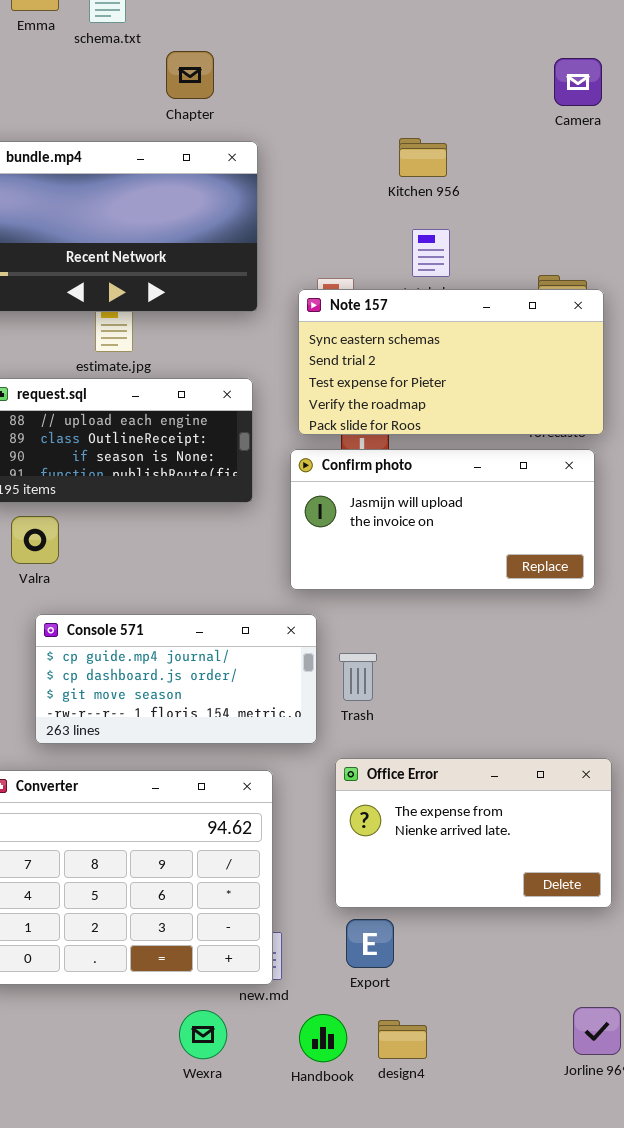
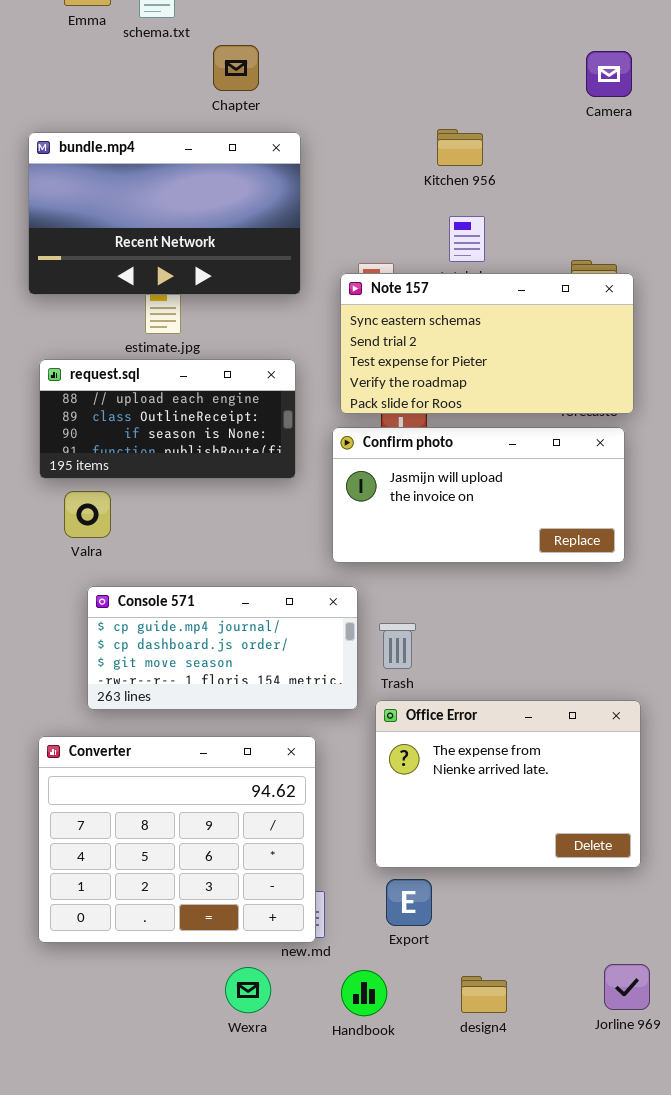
Office Error: [335,758,612,908] -> [375,700,641,868], resized
design4: [378,1020,427,1059] -> [461,976,507,1013], moved

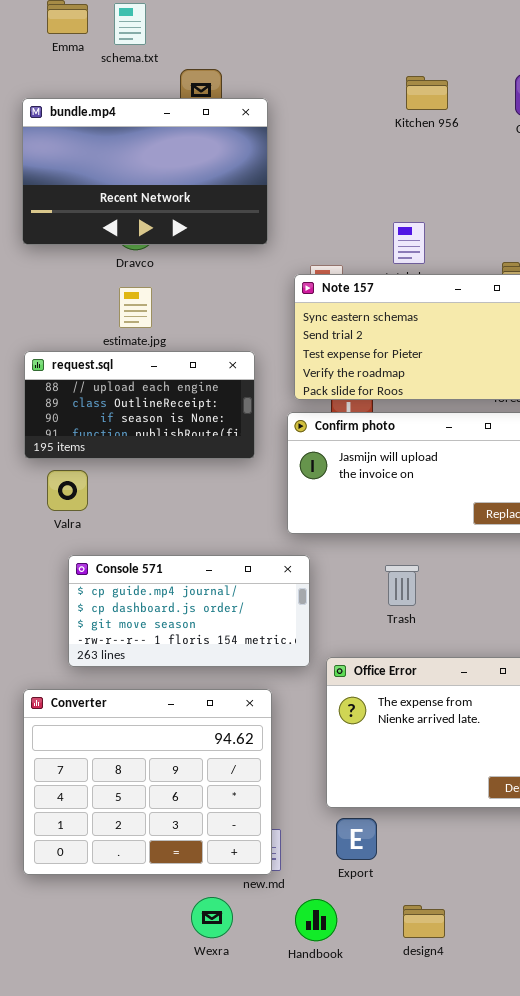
Kitchen 956: [437,129,483,166] -> [406,76,448,110], moved
bundle.mp4: [28,132,301,295] -> [22,98,268,245], moved
Trash: [379,623,416,669] -> [385,565,419,606], moved

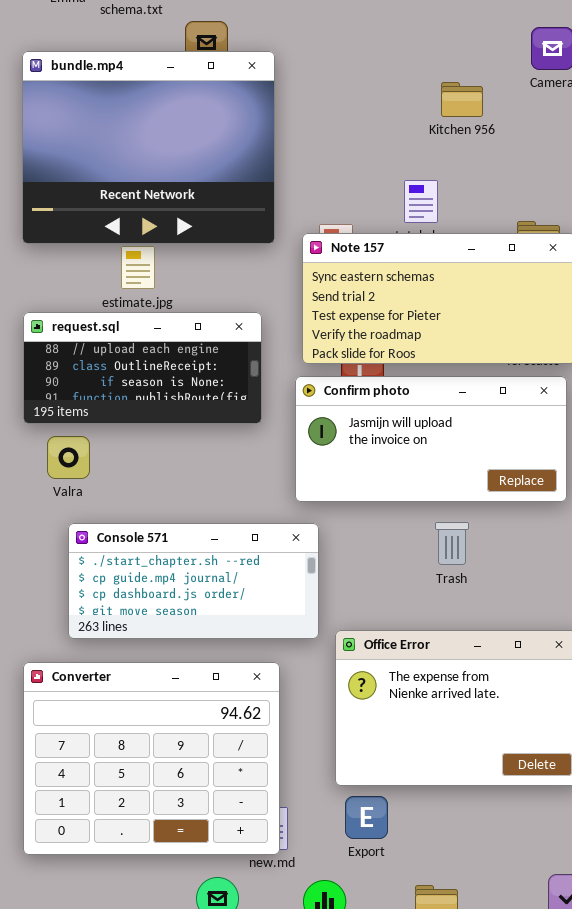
Kitchen 956: [406,76,448,110] -> [441,82,483,117], moved
bundle.mp4: [22,98,268,245] -> [22,51,275,244], resized
Console 571: [68,555,310,667] -> [68,523,319,639], scrolled up 1 row
Trash: [385,565,419,606] -> [435,522,469,565], moved

